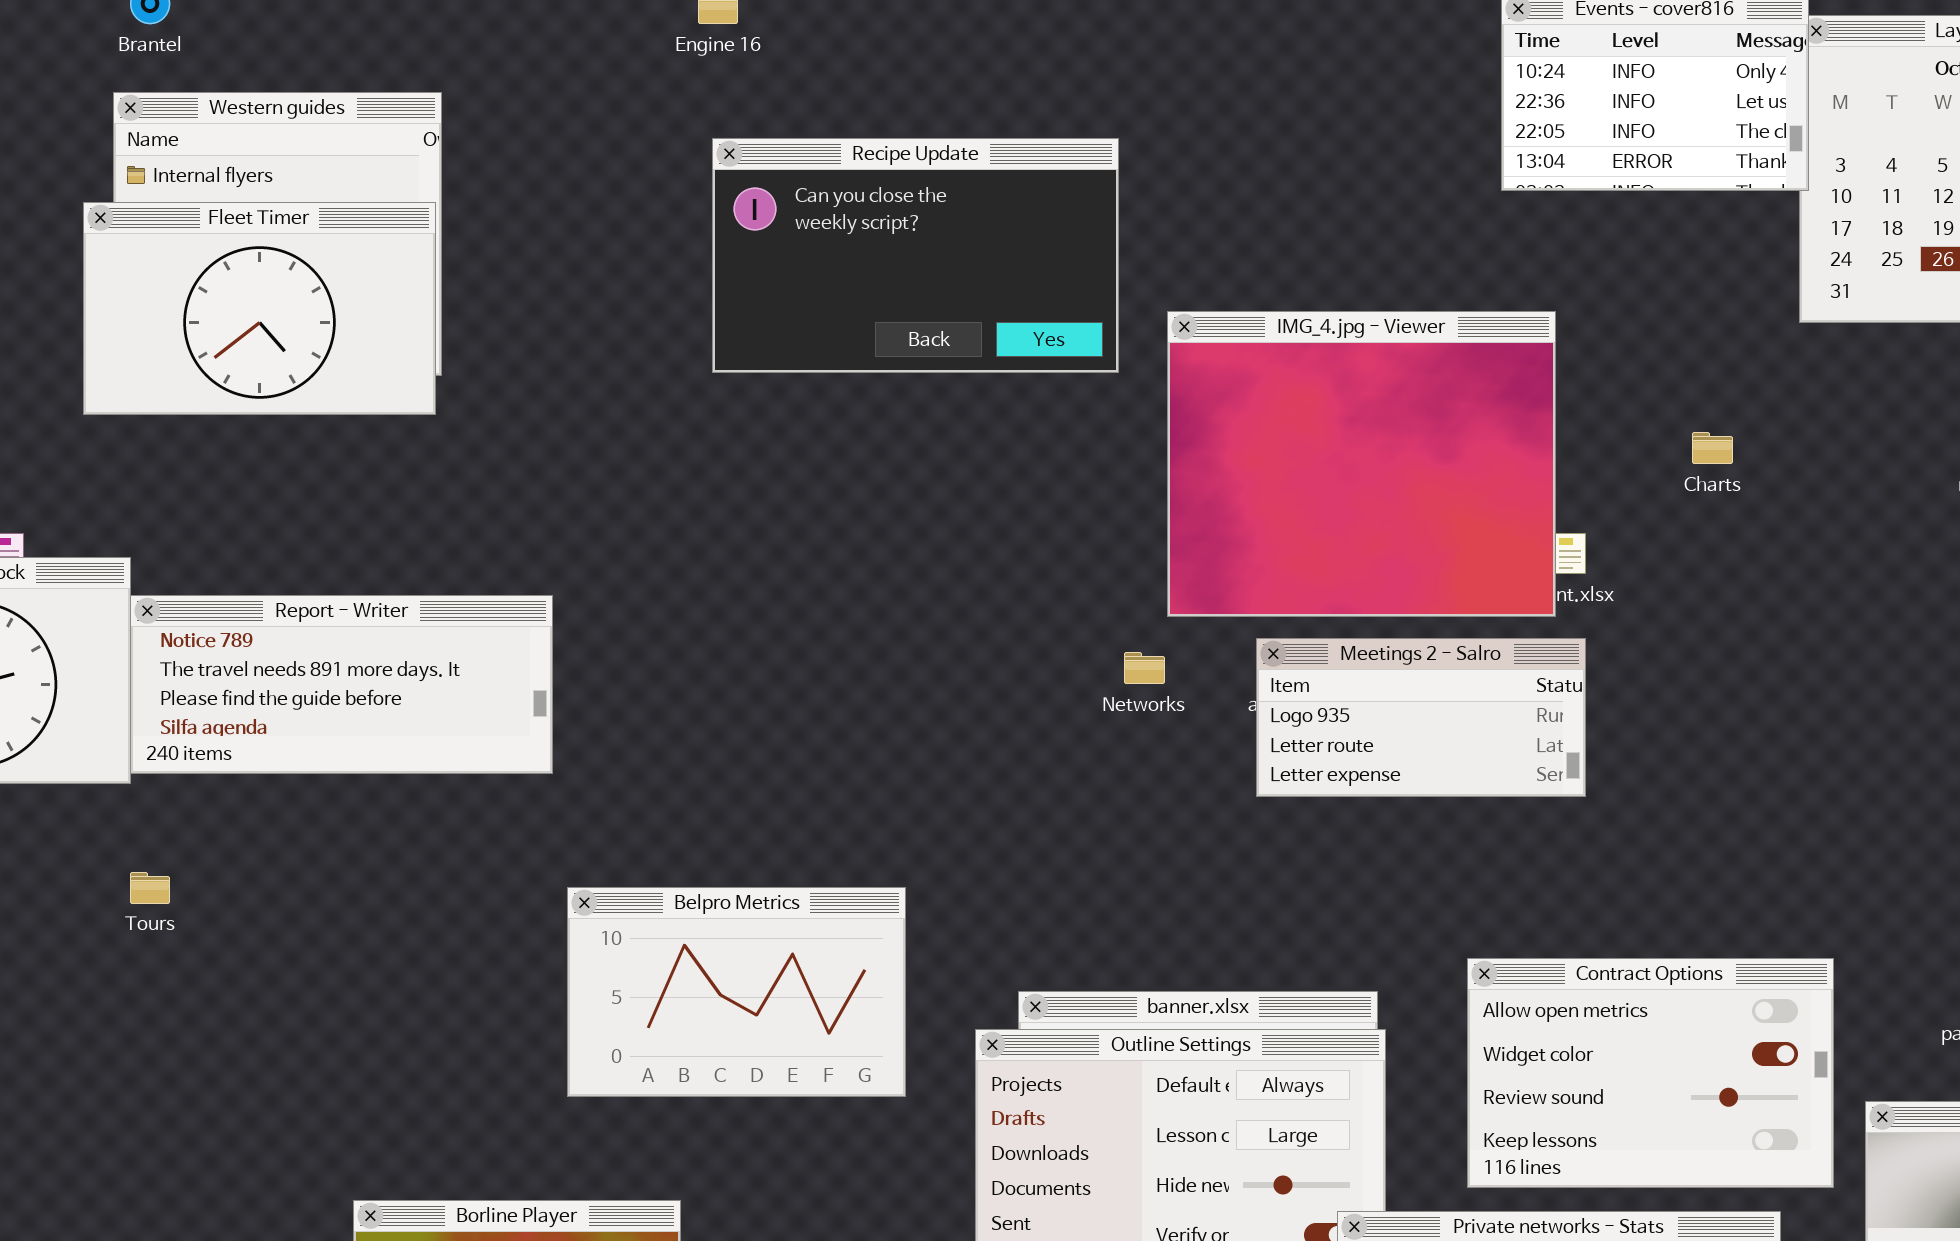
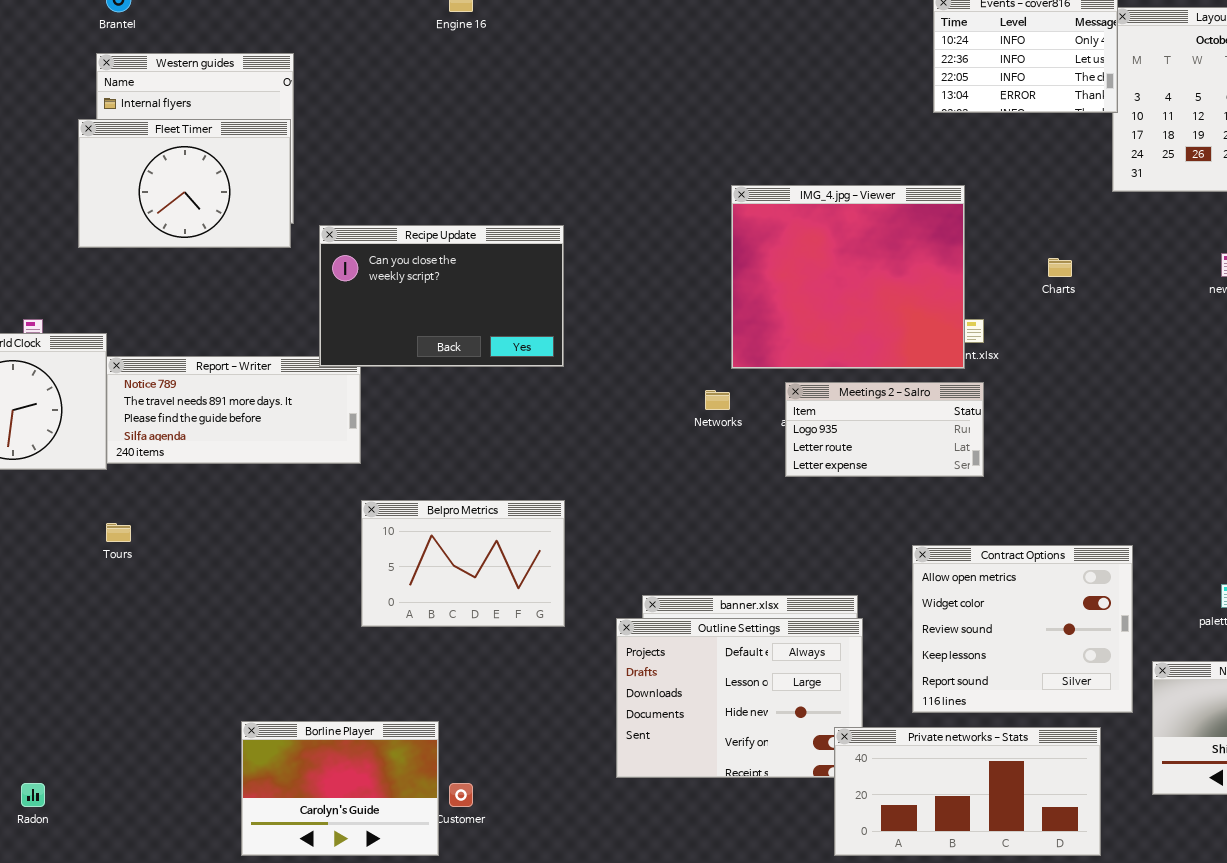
Recipe Update: [712,138,1119,373] -> [319,225,564,367], moved
Belpro Metrics: [567,887,906,1097] -> [361,500,565,627], moved
Contract Options: [1467,958,1834,1188] -> [912,545,1133,713], resized

